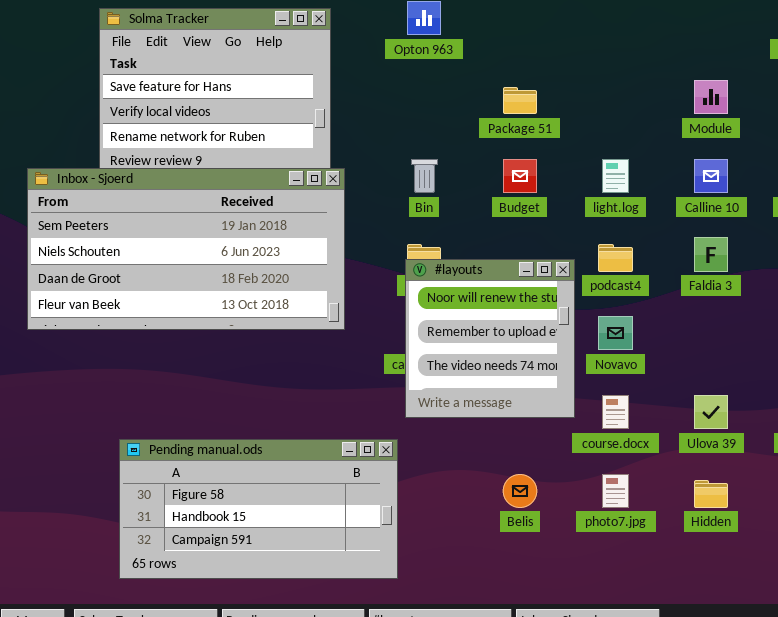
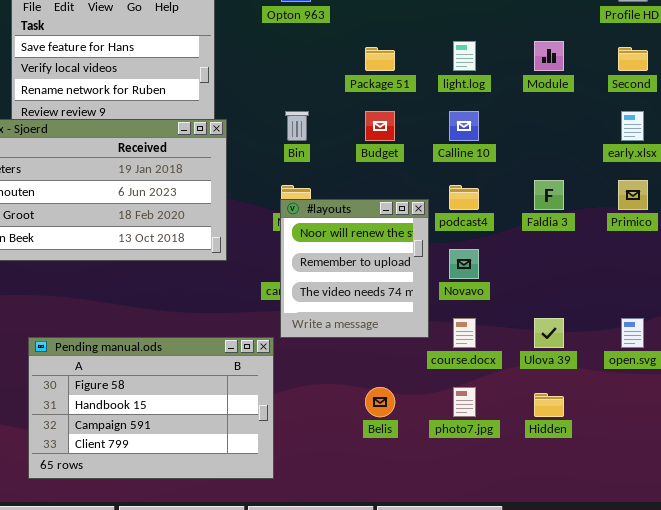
light.log: [602,159,629,193] -> [453,41,476,71], moved
Calline 10: [694,159,728,193] -> [449,111,479,141], moved
Pending manual.ods: [119,439,398,579] -> [28,337,274,479], resized

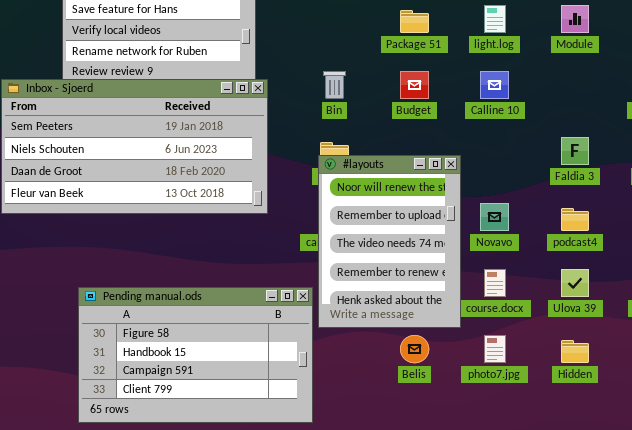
podcast4: [449,185,479,210] -> [561,208,589,231], moved
#layouts: [280,199,429,338] -> [318,155,461,328], resized

